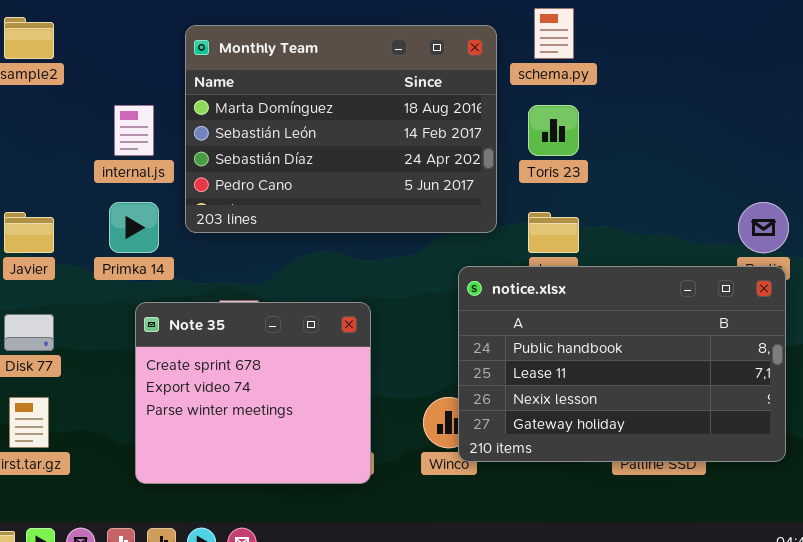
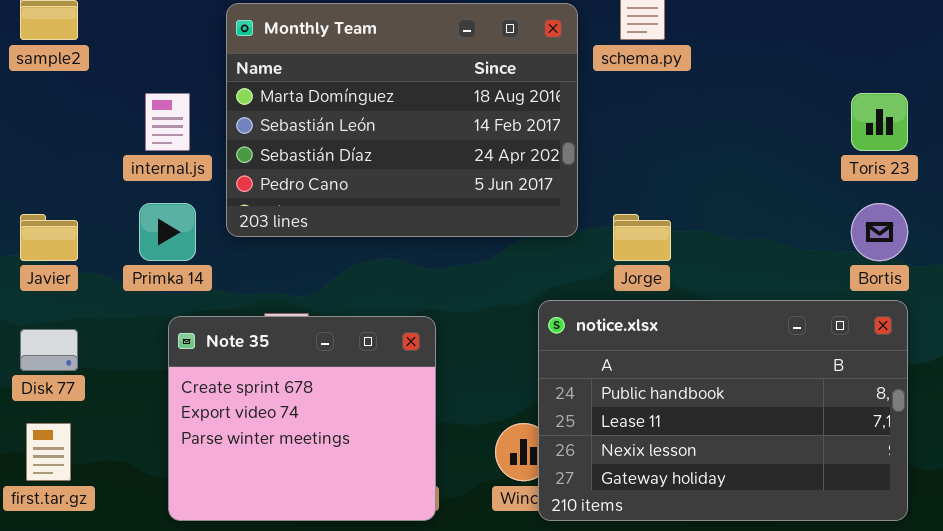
Toris 23: [528,105,579,156] -> [851,93,908,151], moved
notice.xlsx: [458,266,786,462] -> [538,300,908,521], moved

